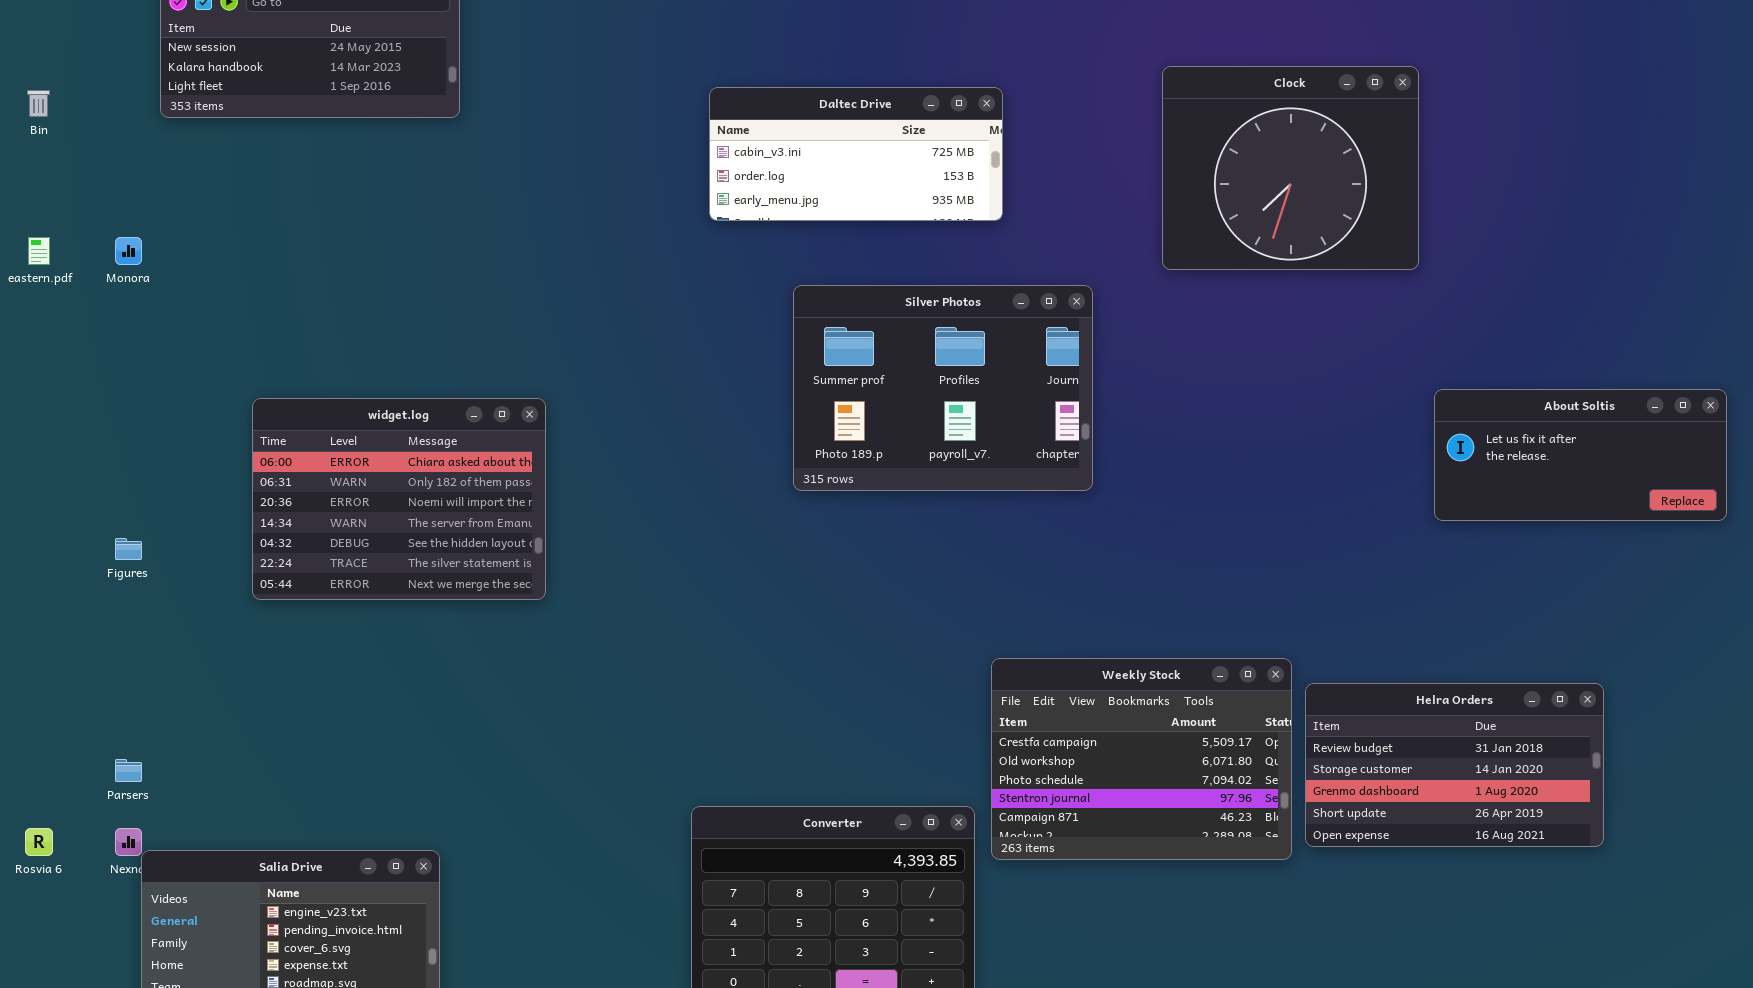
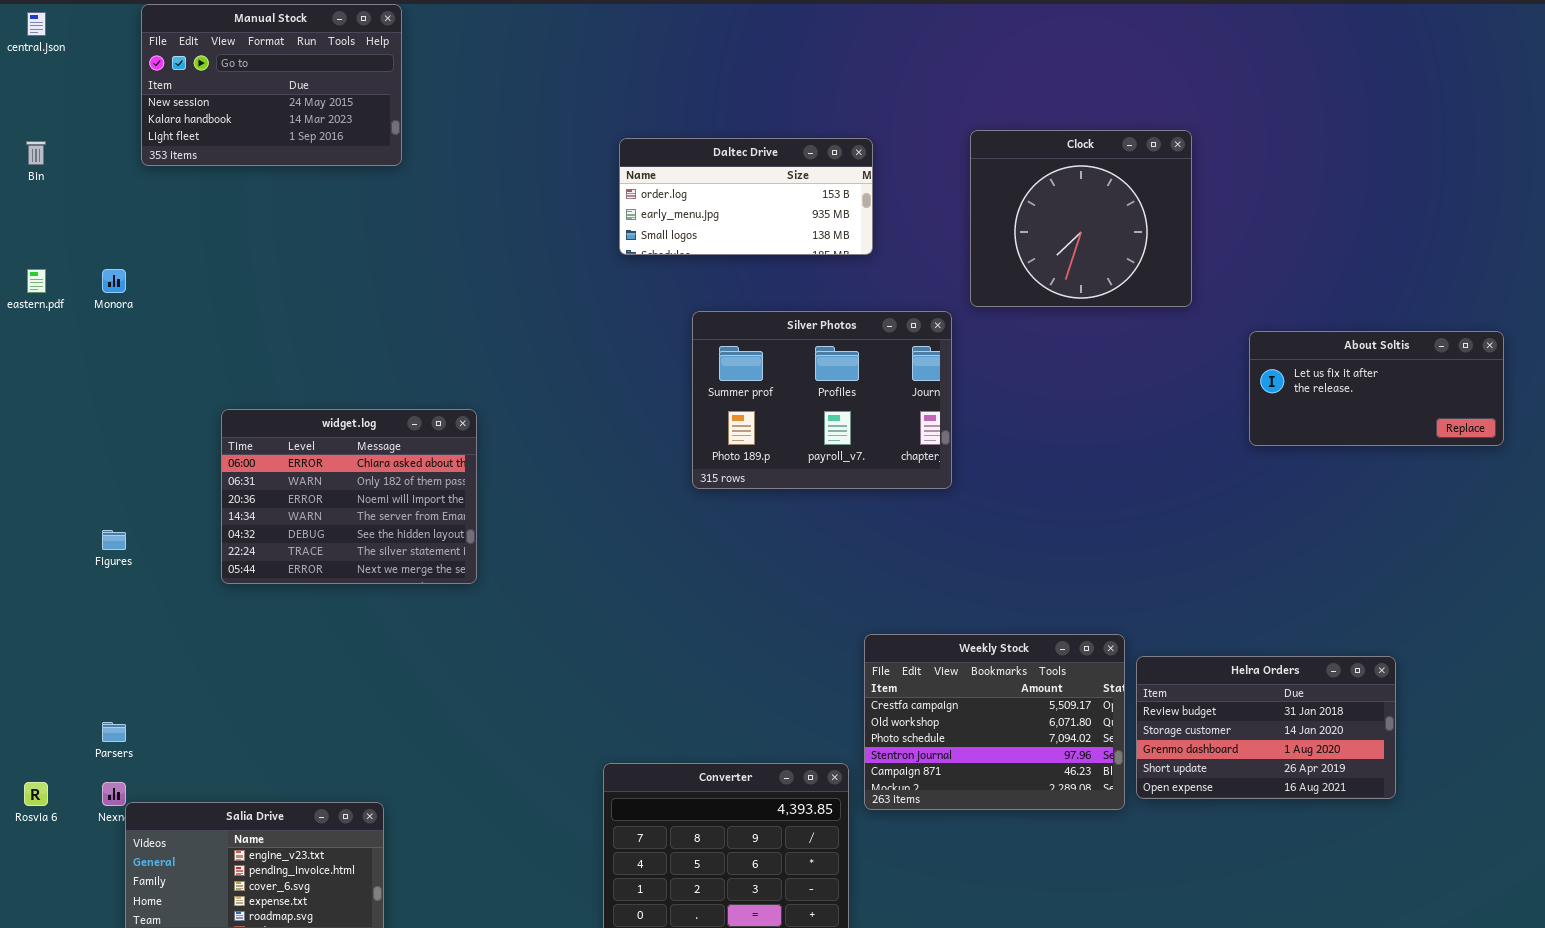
Clock: [1162,66,1419,270] -> [970,130,1192,307], moved
Daltec Drive: [709,87,1003,221] -> [619,138,873,255], scrolled down 1 row
About Soltis: [1434,389,1727,521] -> [1249,331,1504,446], moved

